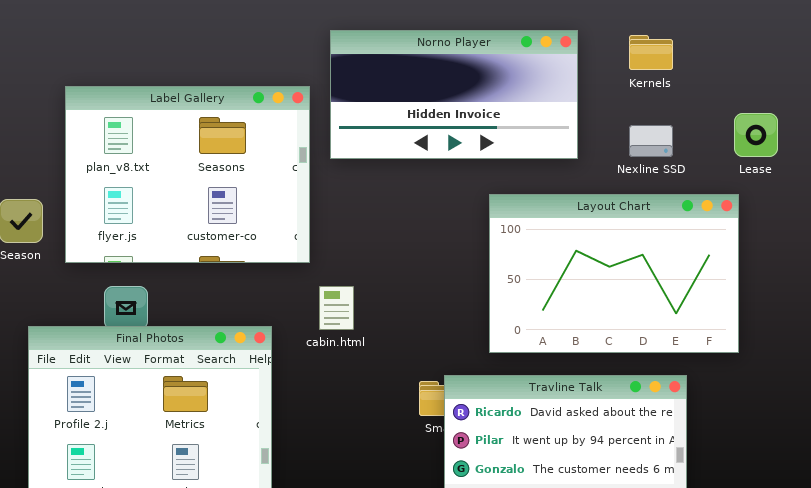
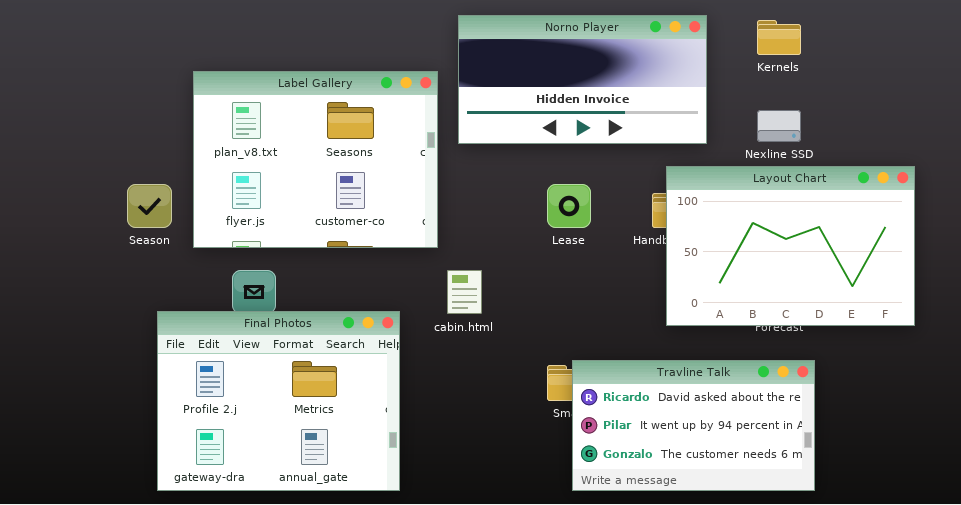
Lease: [734,113,778,157] -> [547,184,591,228], moved
Layout Chart: [489,194,739,353] -> [666,166,915,326], moved

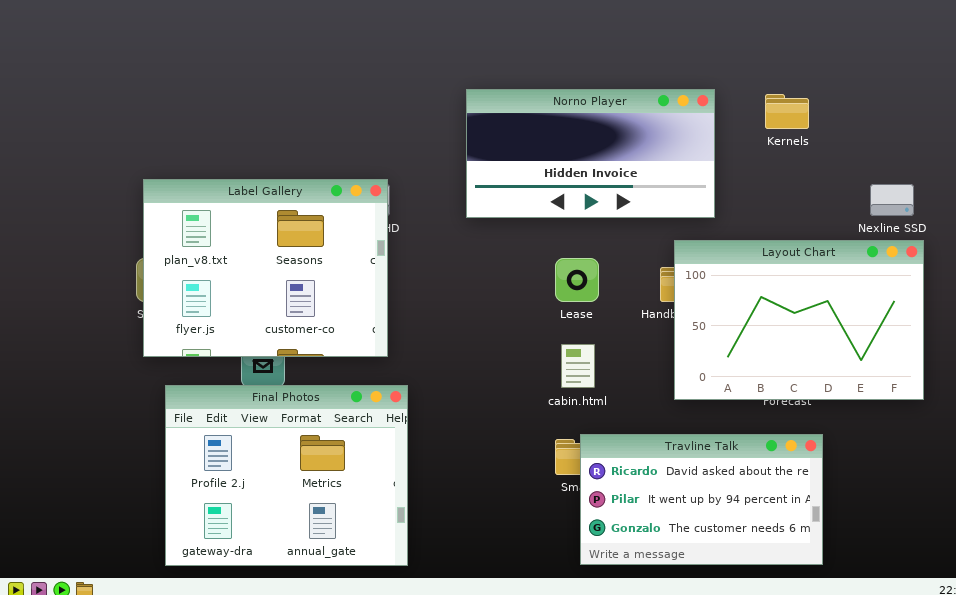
Label Gallery: [193,71,438,248] -> [143,179,388,357], moved
Nexline SSD: [757,110,801,142] -> [870,184,914,216], moved
cabin.html: [447,270,482,314] -> [561,344,595,388], moved

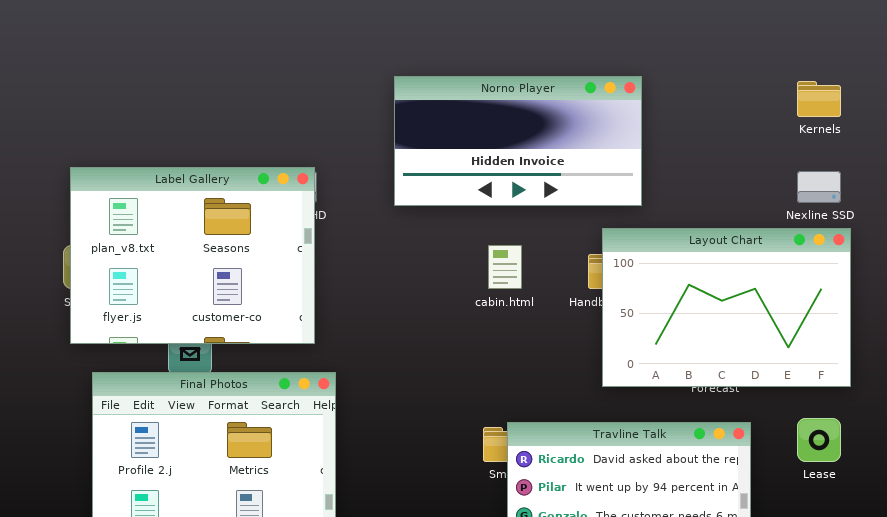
Kernels: [765,94,809,129] -> [797,81,841,117], moved
Lease: [555,258,599,302] -> [797,418,841,462], moved
cabin.html: [561,344,595,388] -> [488,245,522,289], moved

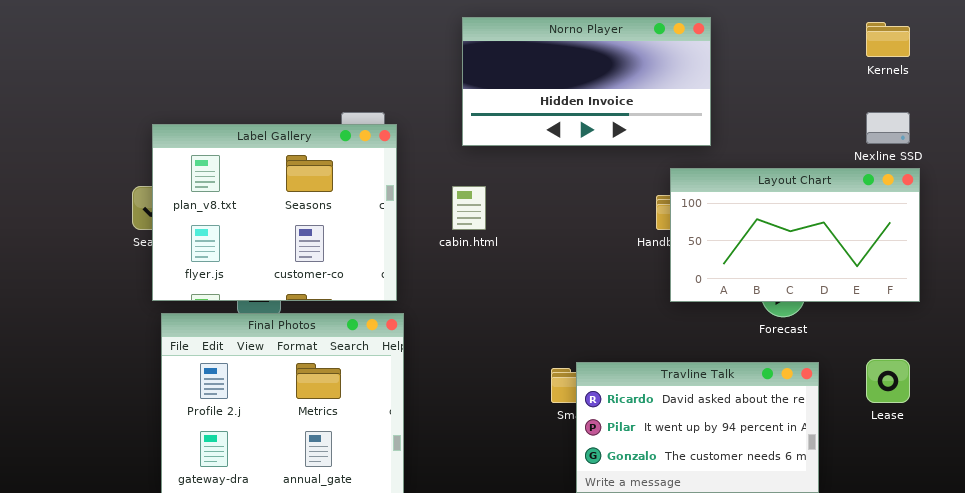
Label Gallery: [70,167,315,344] -> [152,124,397,301], moved
Layout Chart: [602,228,851,387] -> [670,168,920,302], resized
cabin.html: [488,245,522,289] -> [452,186,486,230], moved

